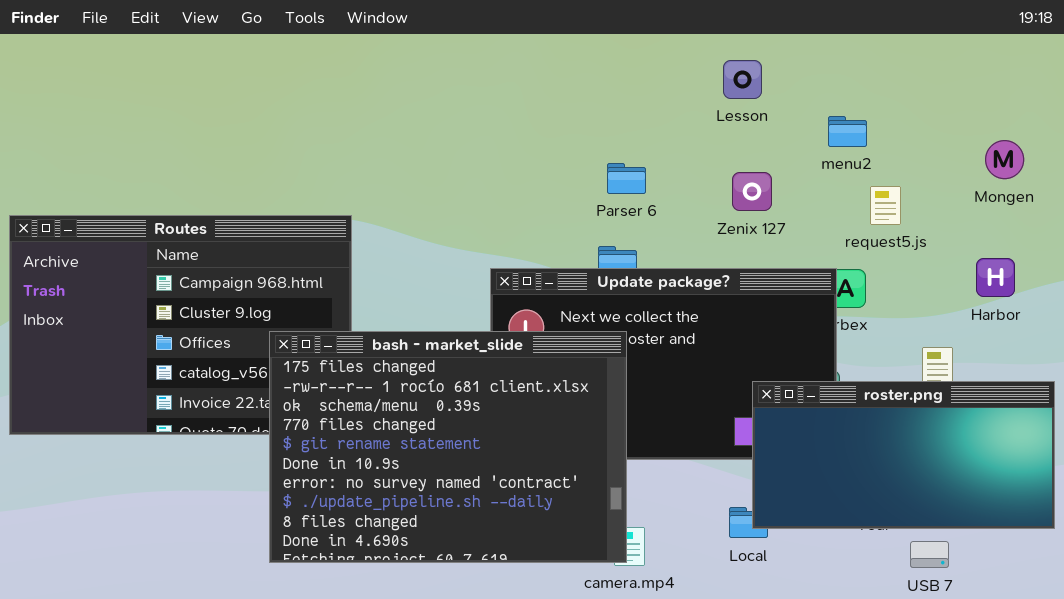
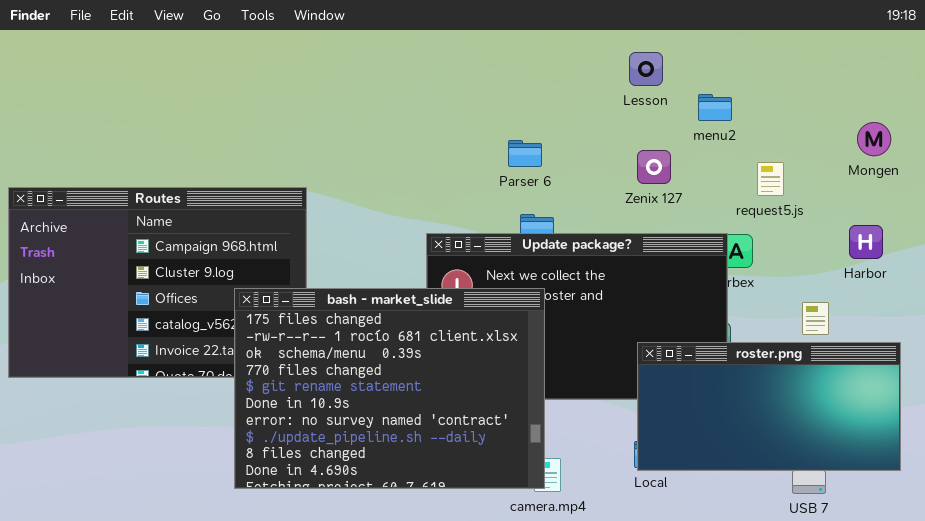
menu2: [828,116,867,147] -> [698,94,732,121], moved
Parser 6: [607,163,646,194] -> [508,140,542,167], moved
roster.png: [752,381,1055,529] -> [637,342,901,471], moved

